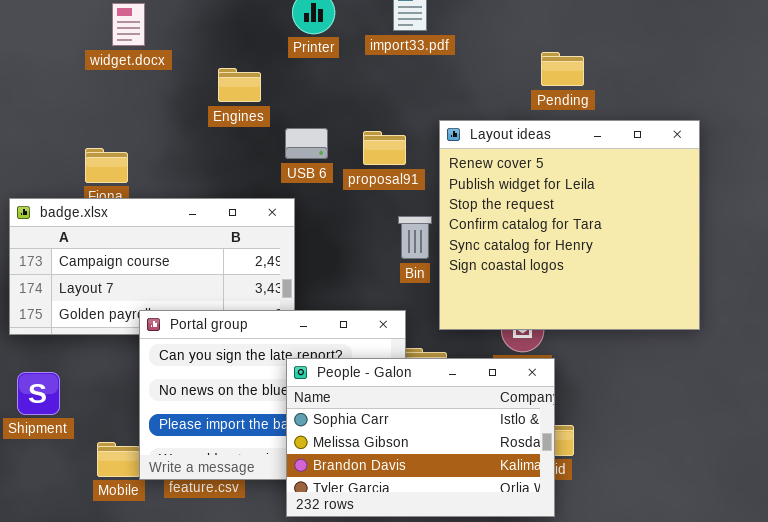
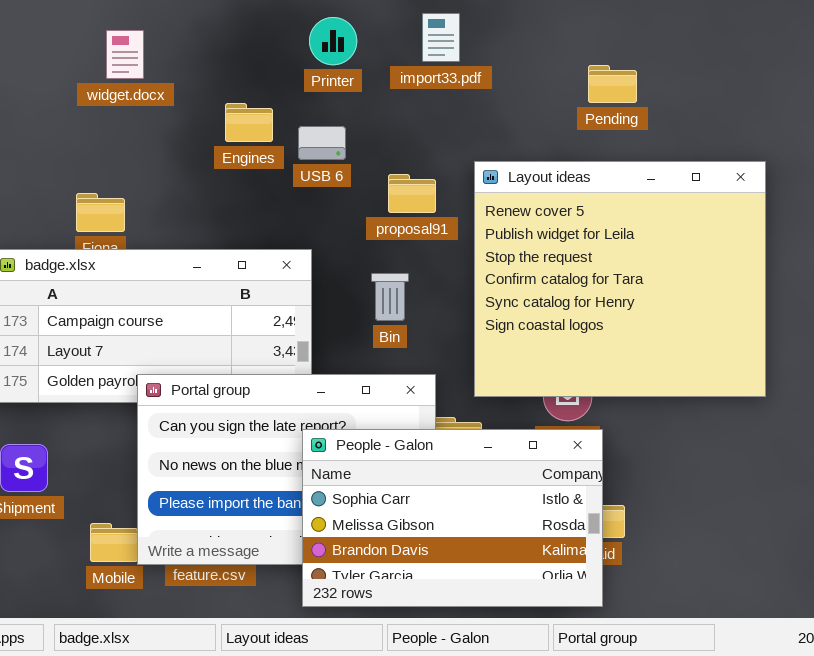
Pending: [541,52,584,86] -> [588,65,637,103], moved
USB 6: [285,128,328,159] -> [298,126,346,160], moved
Bin: [398,216,432,259] -> [371,273,409,321], moved

